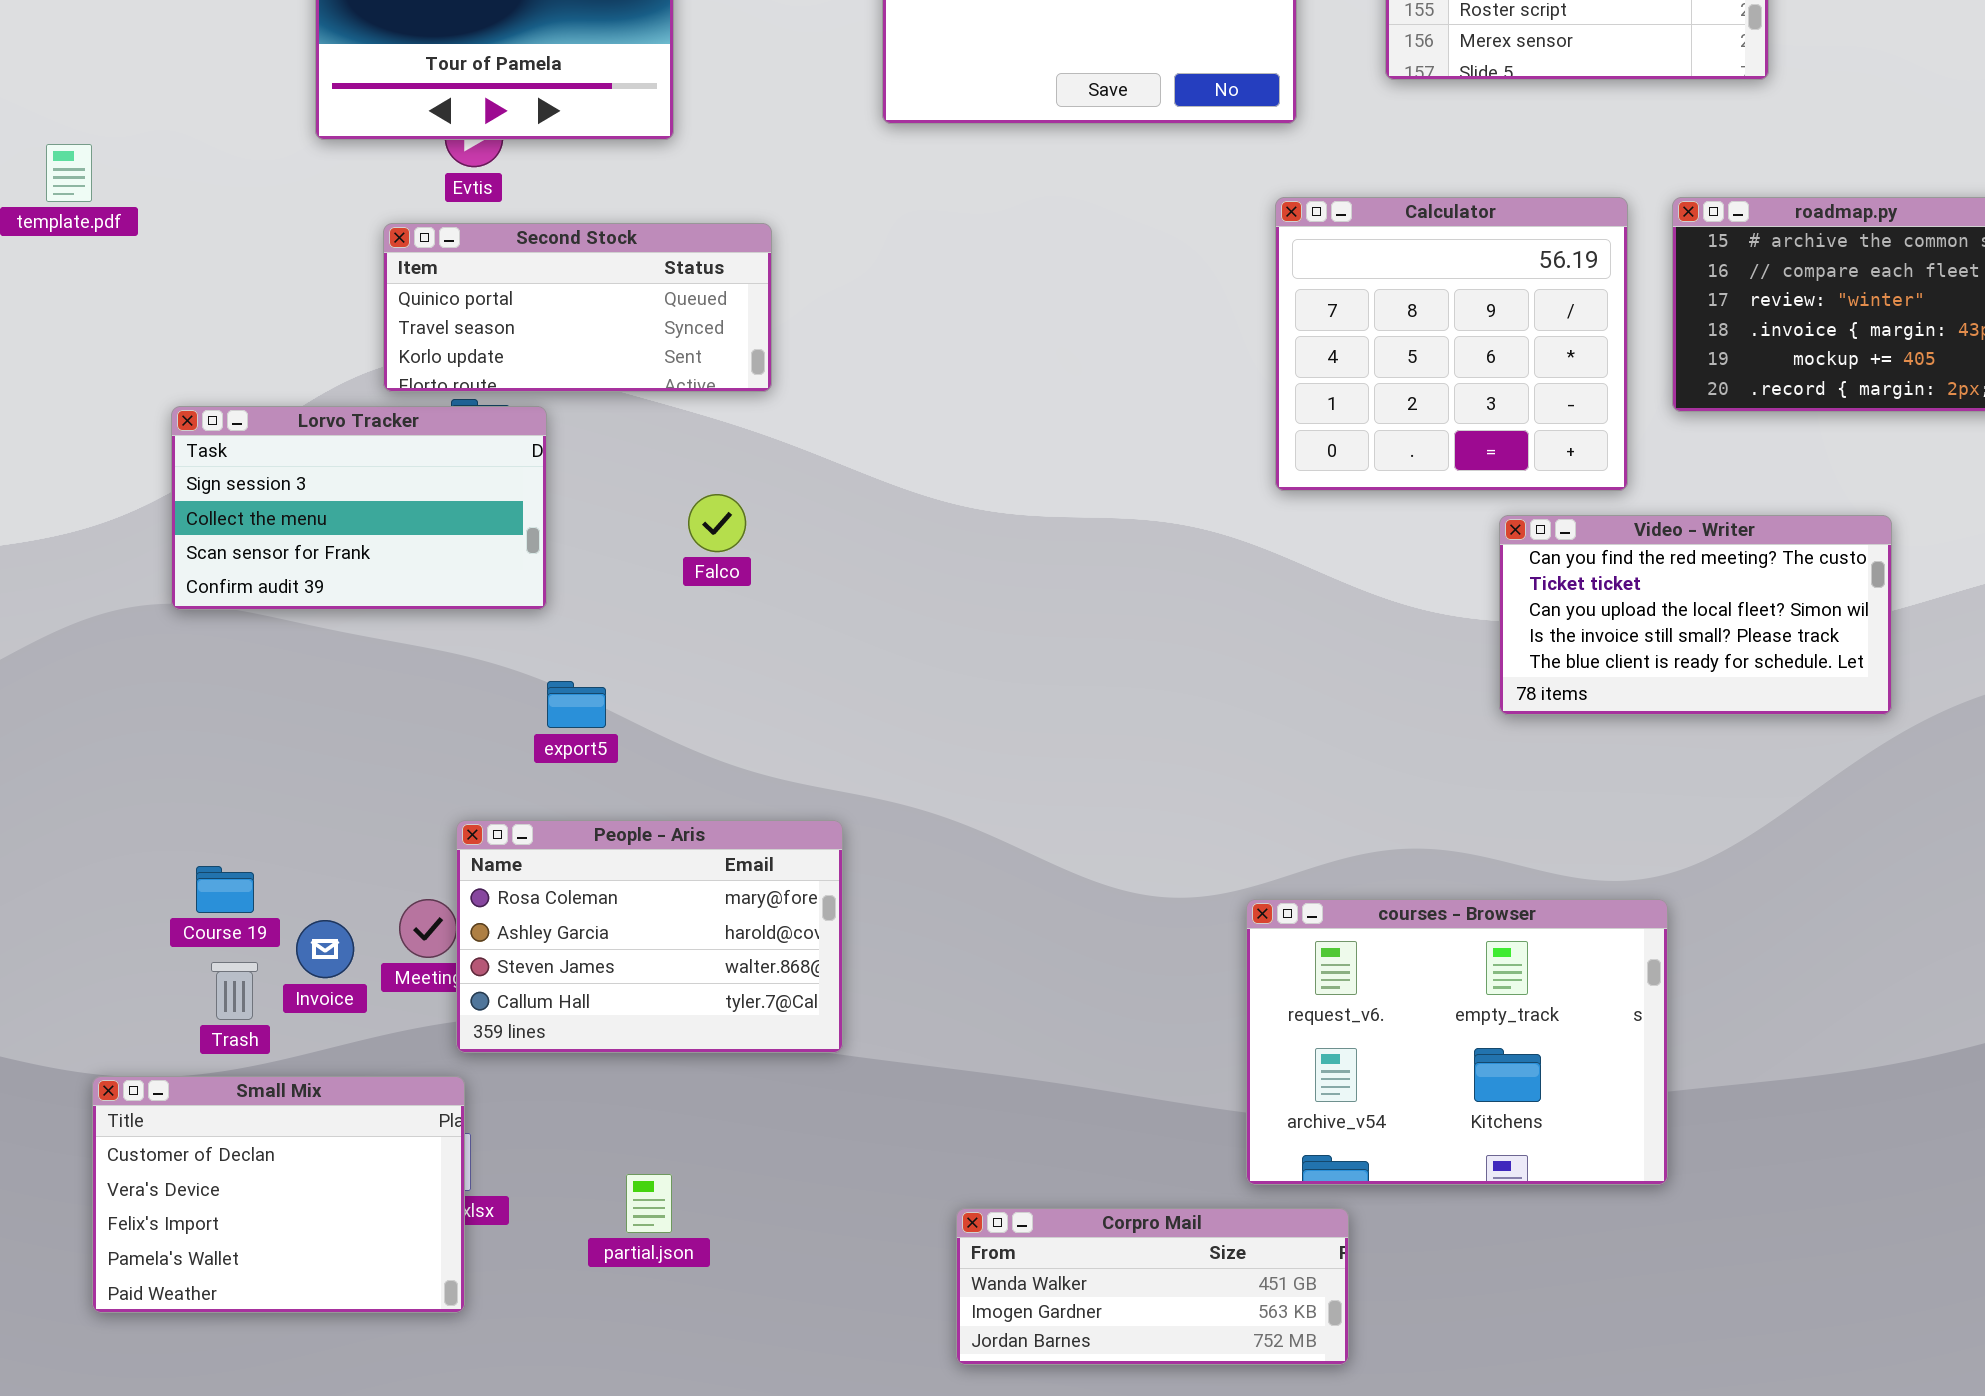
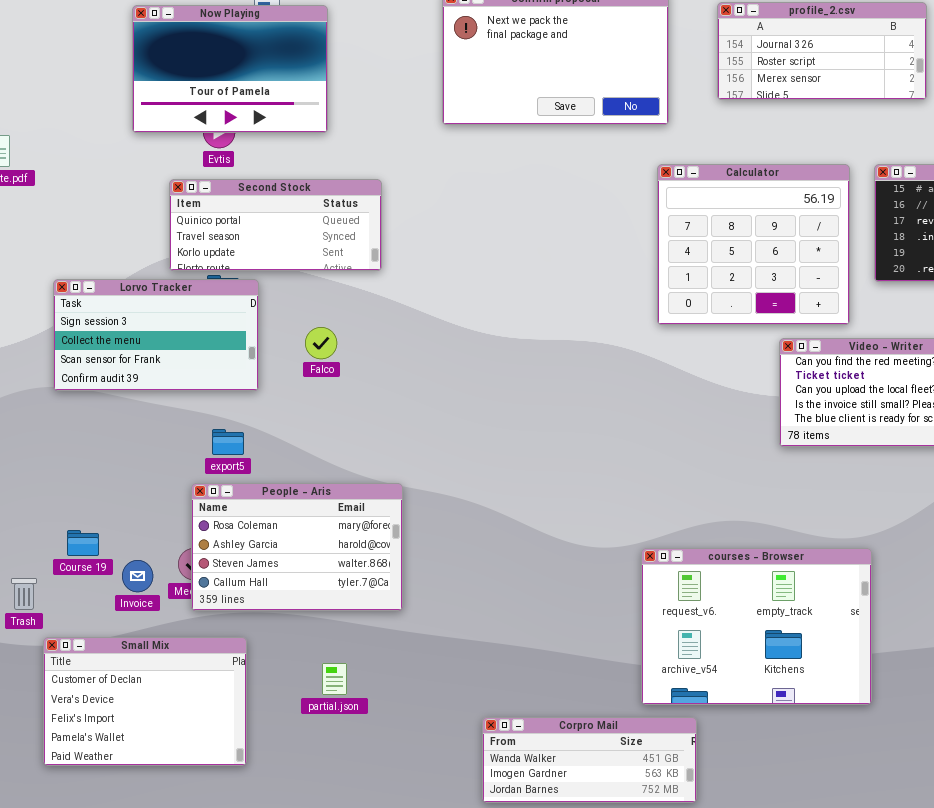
Falco: [688,494,746,552] -> [305,327,337,359], moved
export5: [547,681,606,728] -> [212,429,244,455], moved
People - Aris: [456,820,843,1053] -> [191,483,403,611], moved
Trash: [211,962,258,1020] -> [11,578,37,610], moved
Small Mix: [92,1076,465,1313] -> [43,637,247,766], moved
partial.json: [626,1174,672,1233] -> [322,663,347,695], moved

